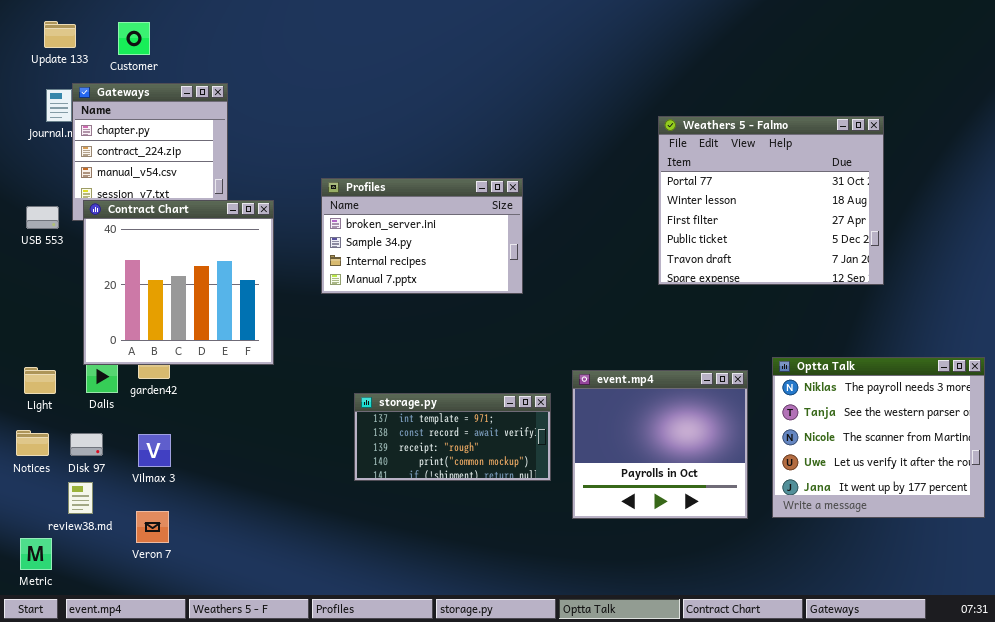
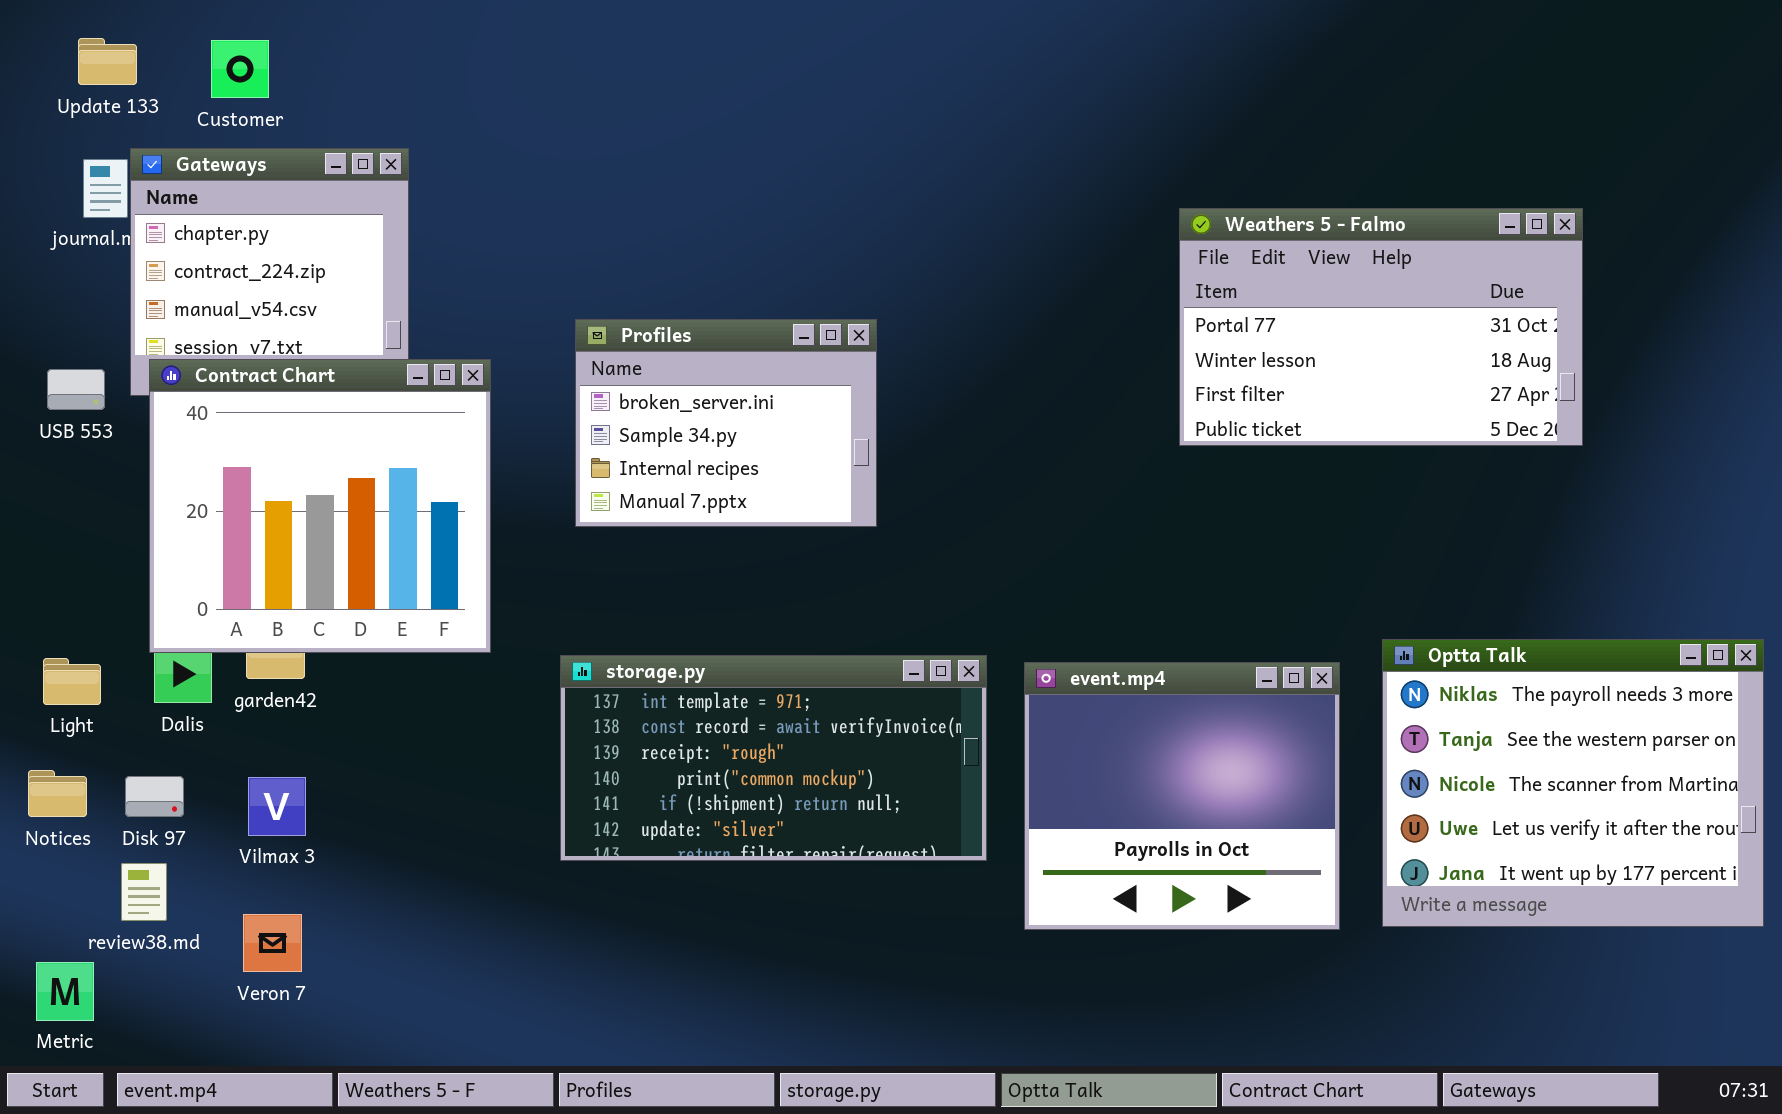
Weathers 5 - Falmo: [658,116,884,285] -> [1179,208,1583,446], resized
Profiles: [321,178,523,294] -> [575,319,877,527], resized
storage.py: [354,393,551,481] -> [560,655,987,861], resized

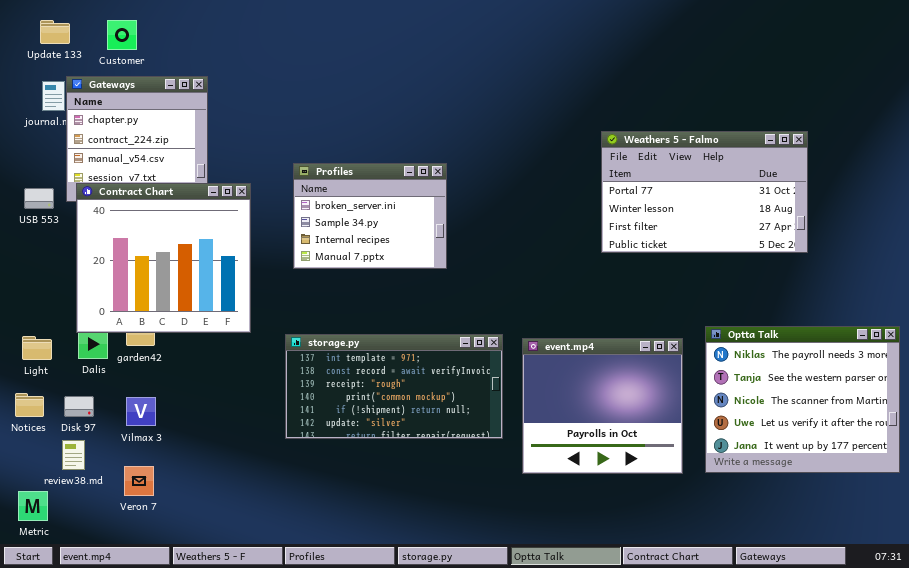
Weathers 5 - Falmo: [1179,208,1583,446] -> [601,131,808,253], moved

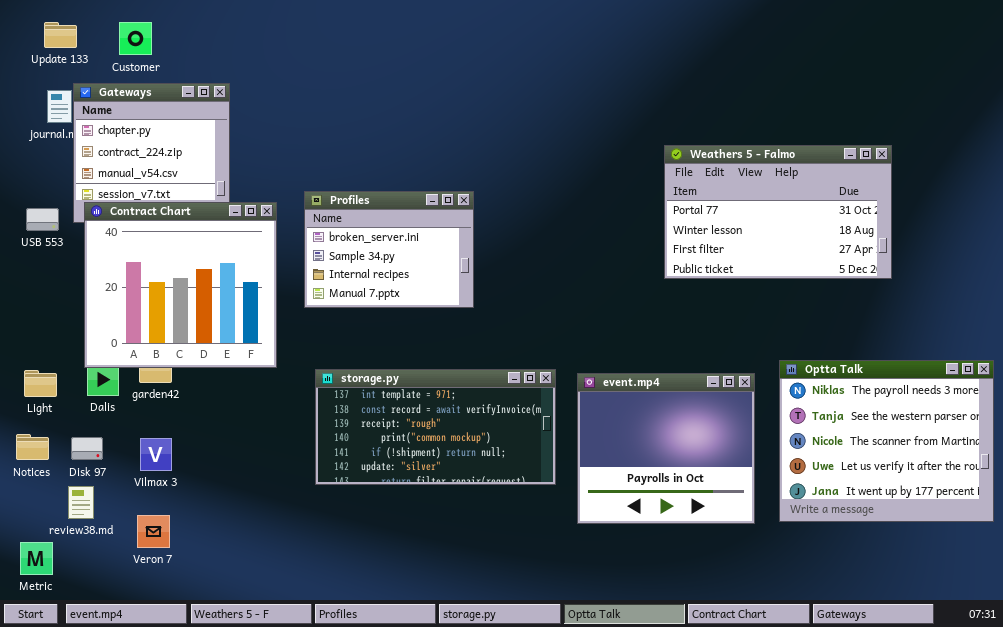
Profiles: [293,163,447,269] -> [304,191,474,308], moved

